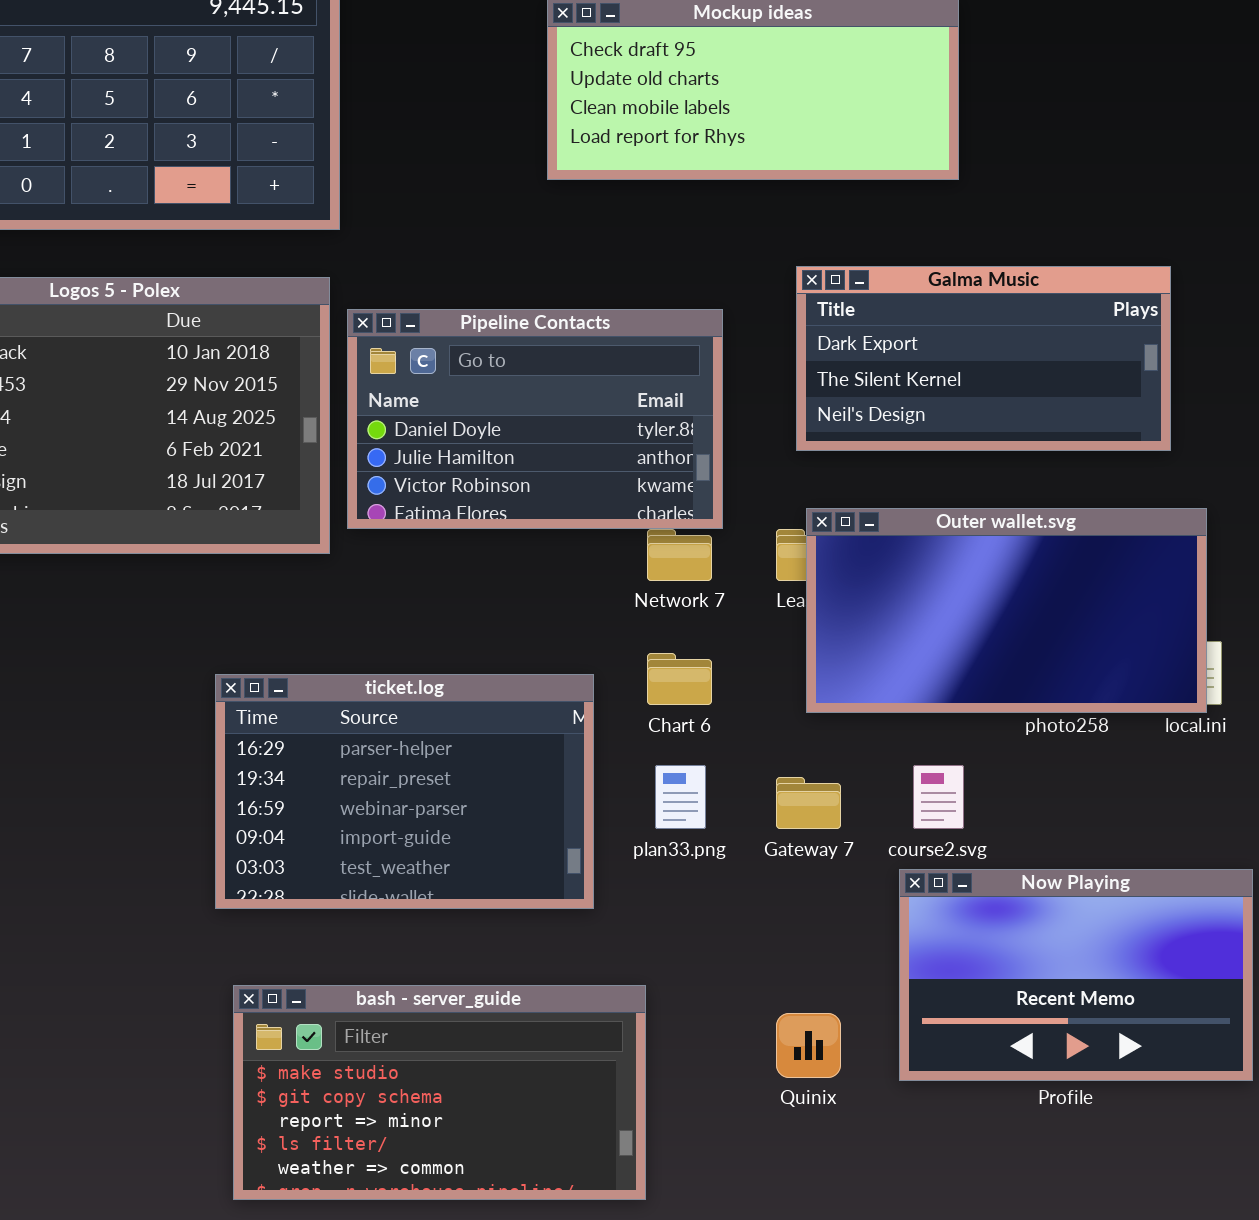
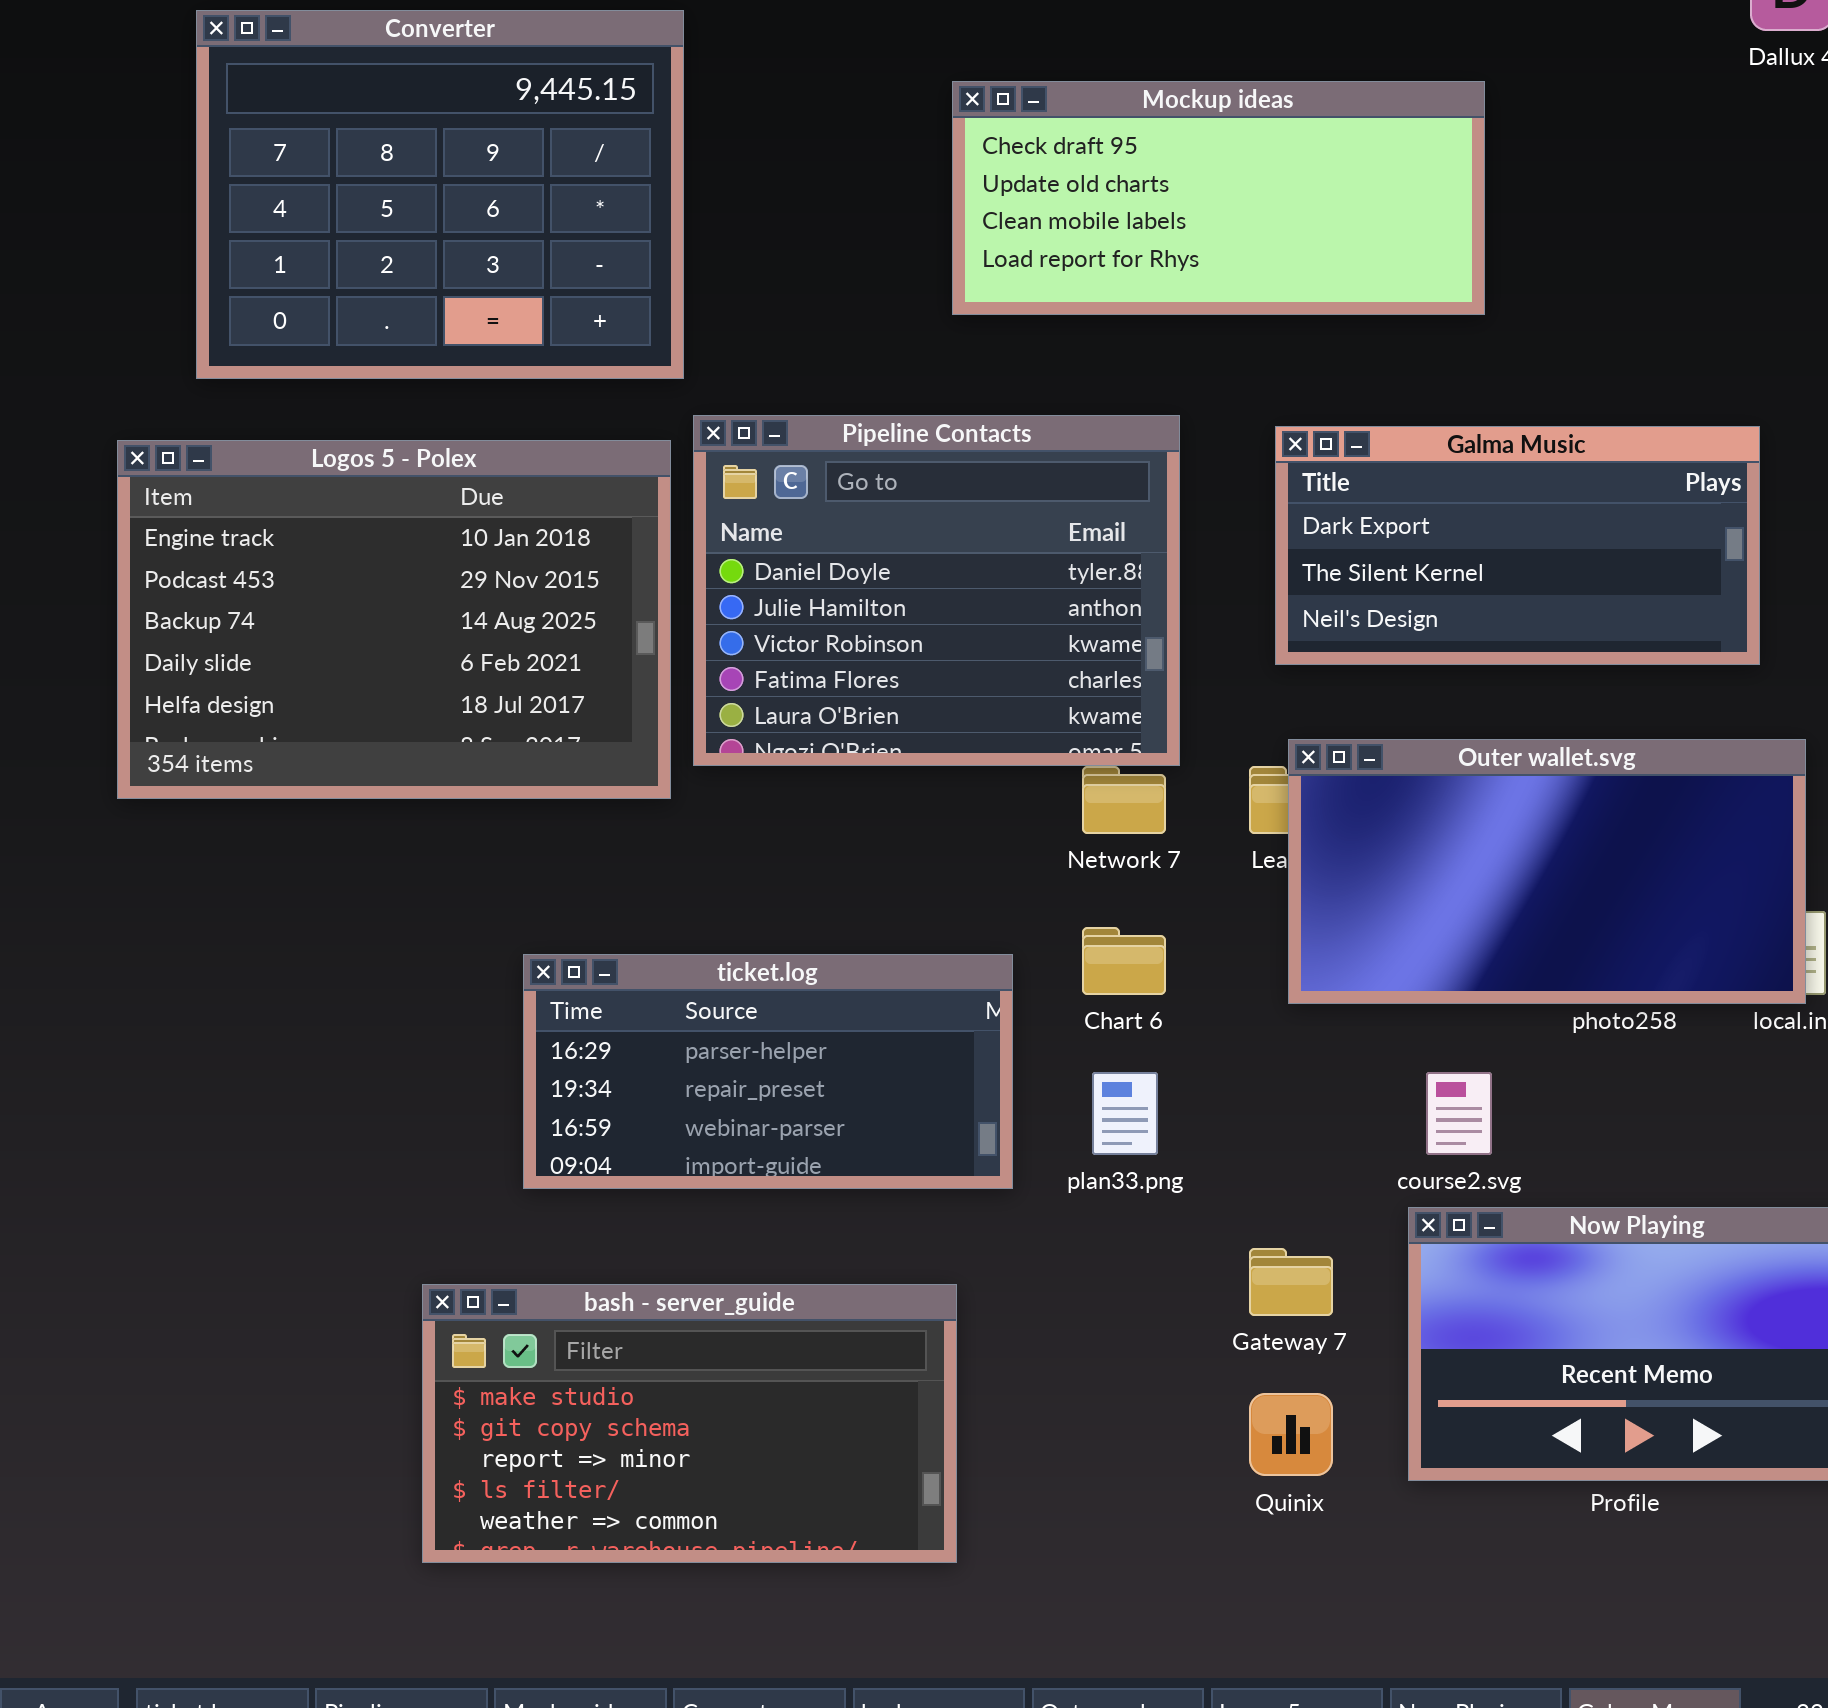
Pipeline Contacts: [347,309,723,529] -> [693,415,1180,766], resized
ticket.log: [215,674,594,909] -> [523,954,1013,1189], resized
Gateway 7: [776,777,841,829] -> [1249,1248,1333,1316], moved
bash - server_guide: [233,985,646,1200] -> [422,1284,957,1563], moved

